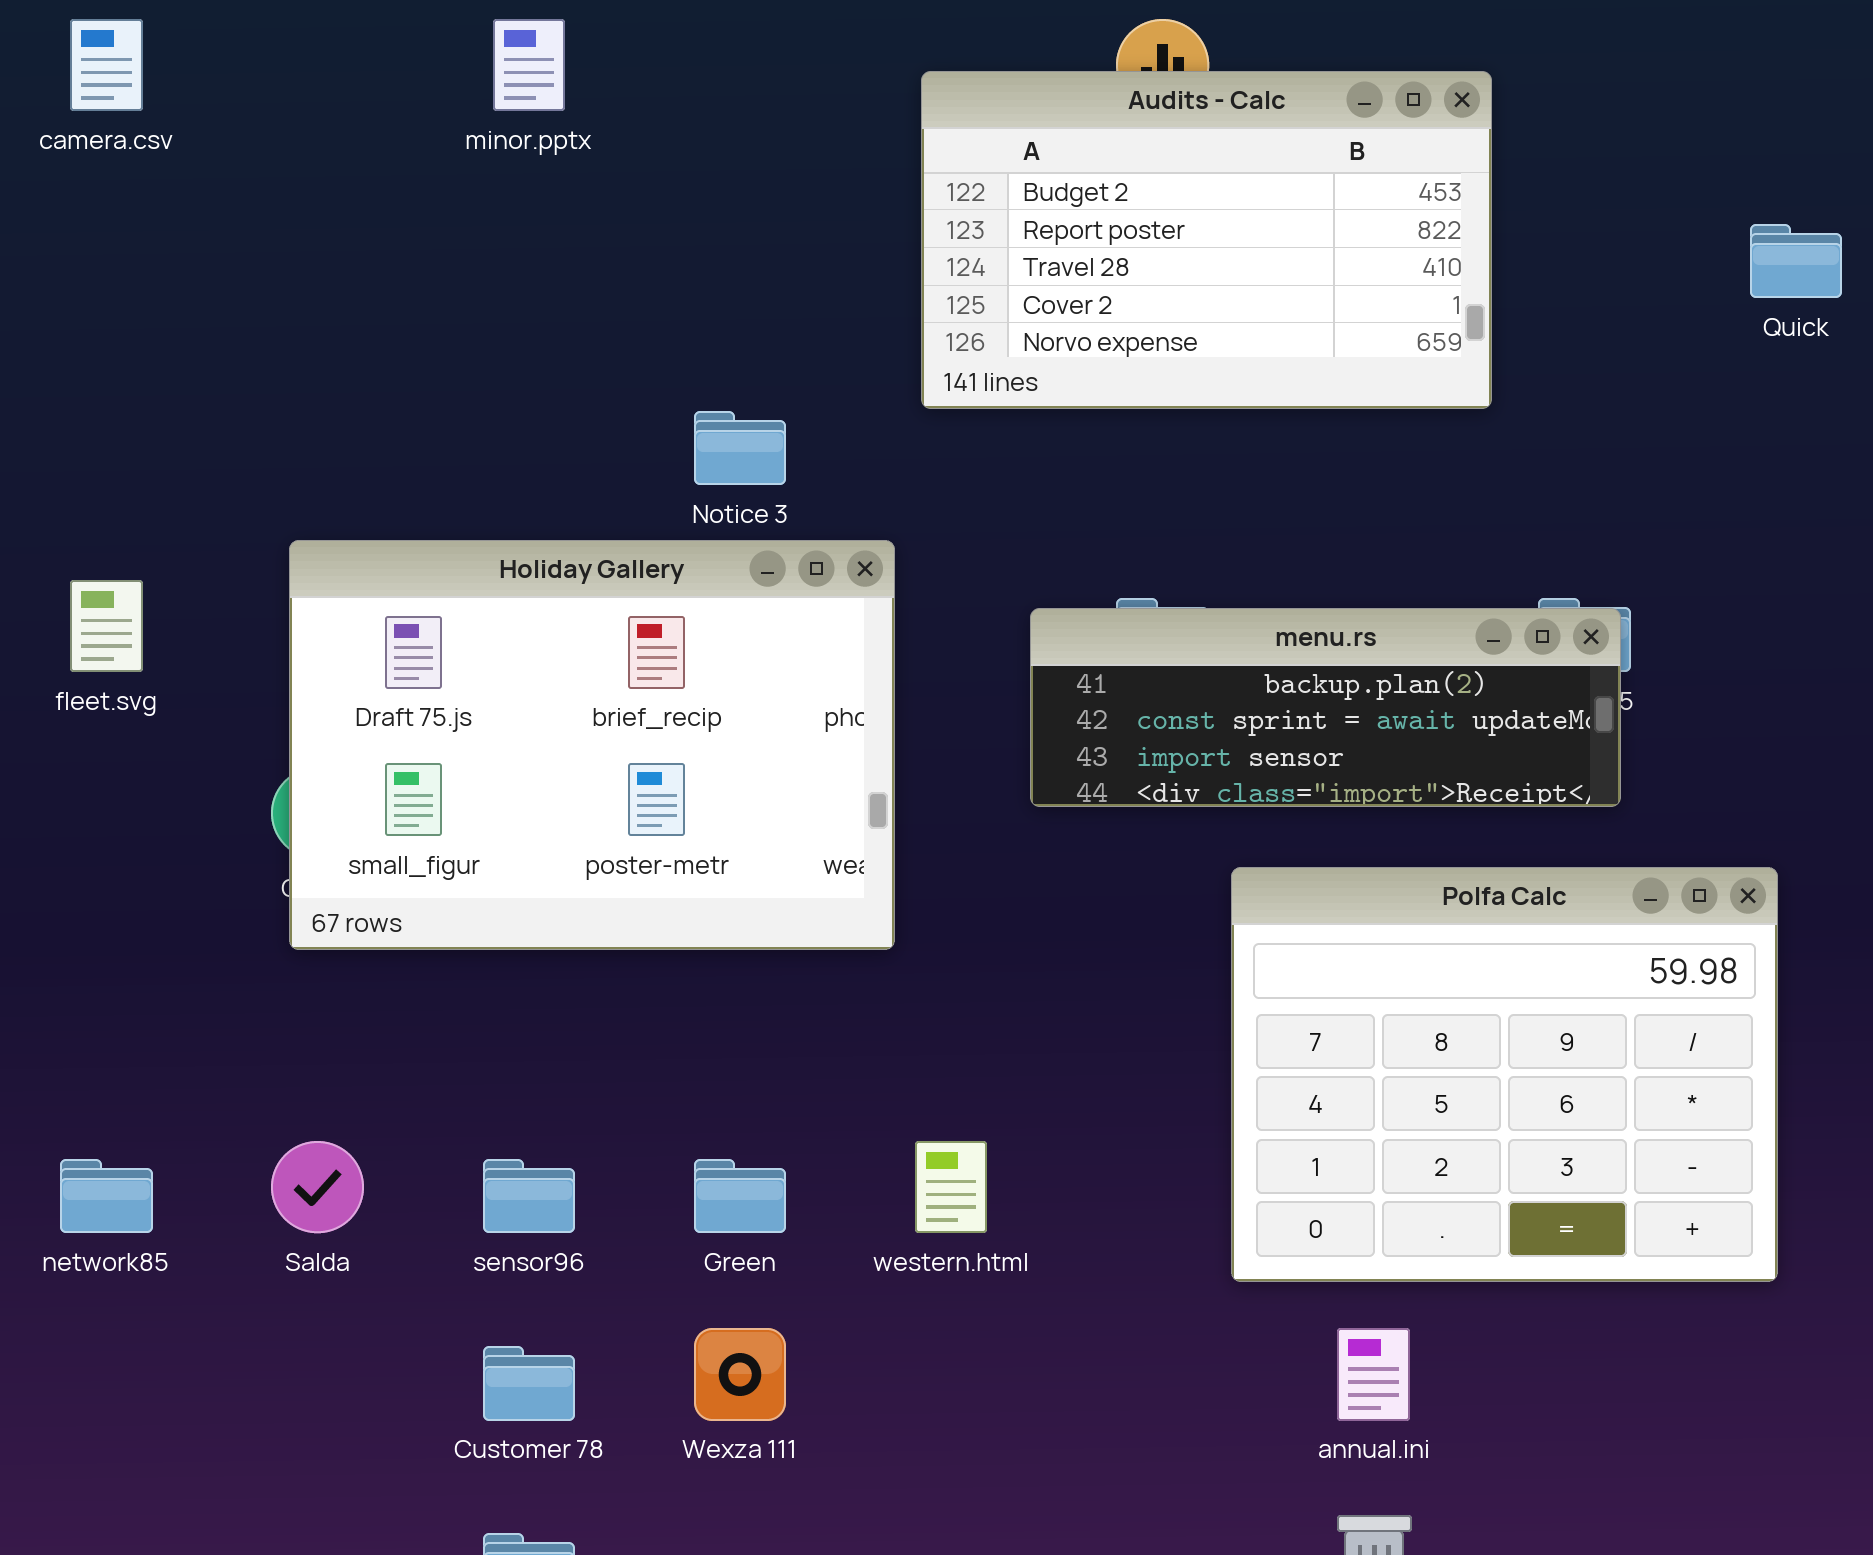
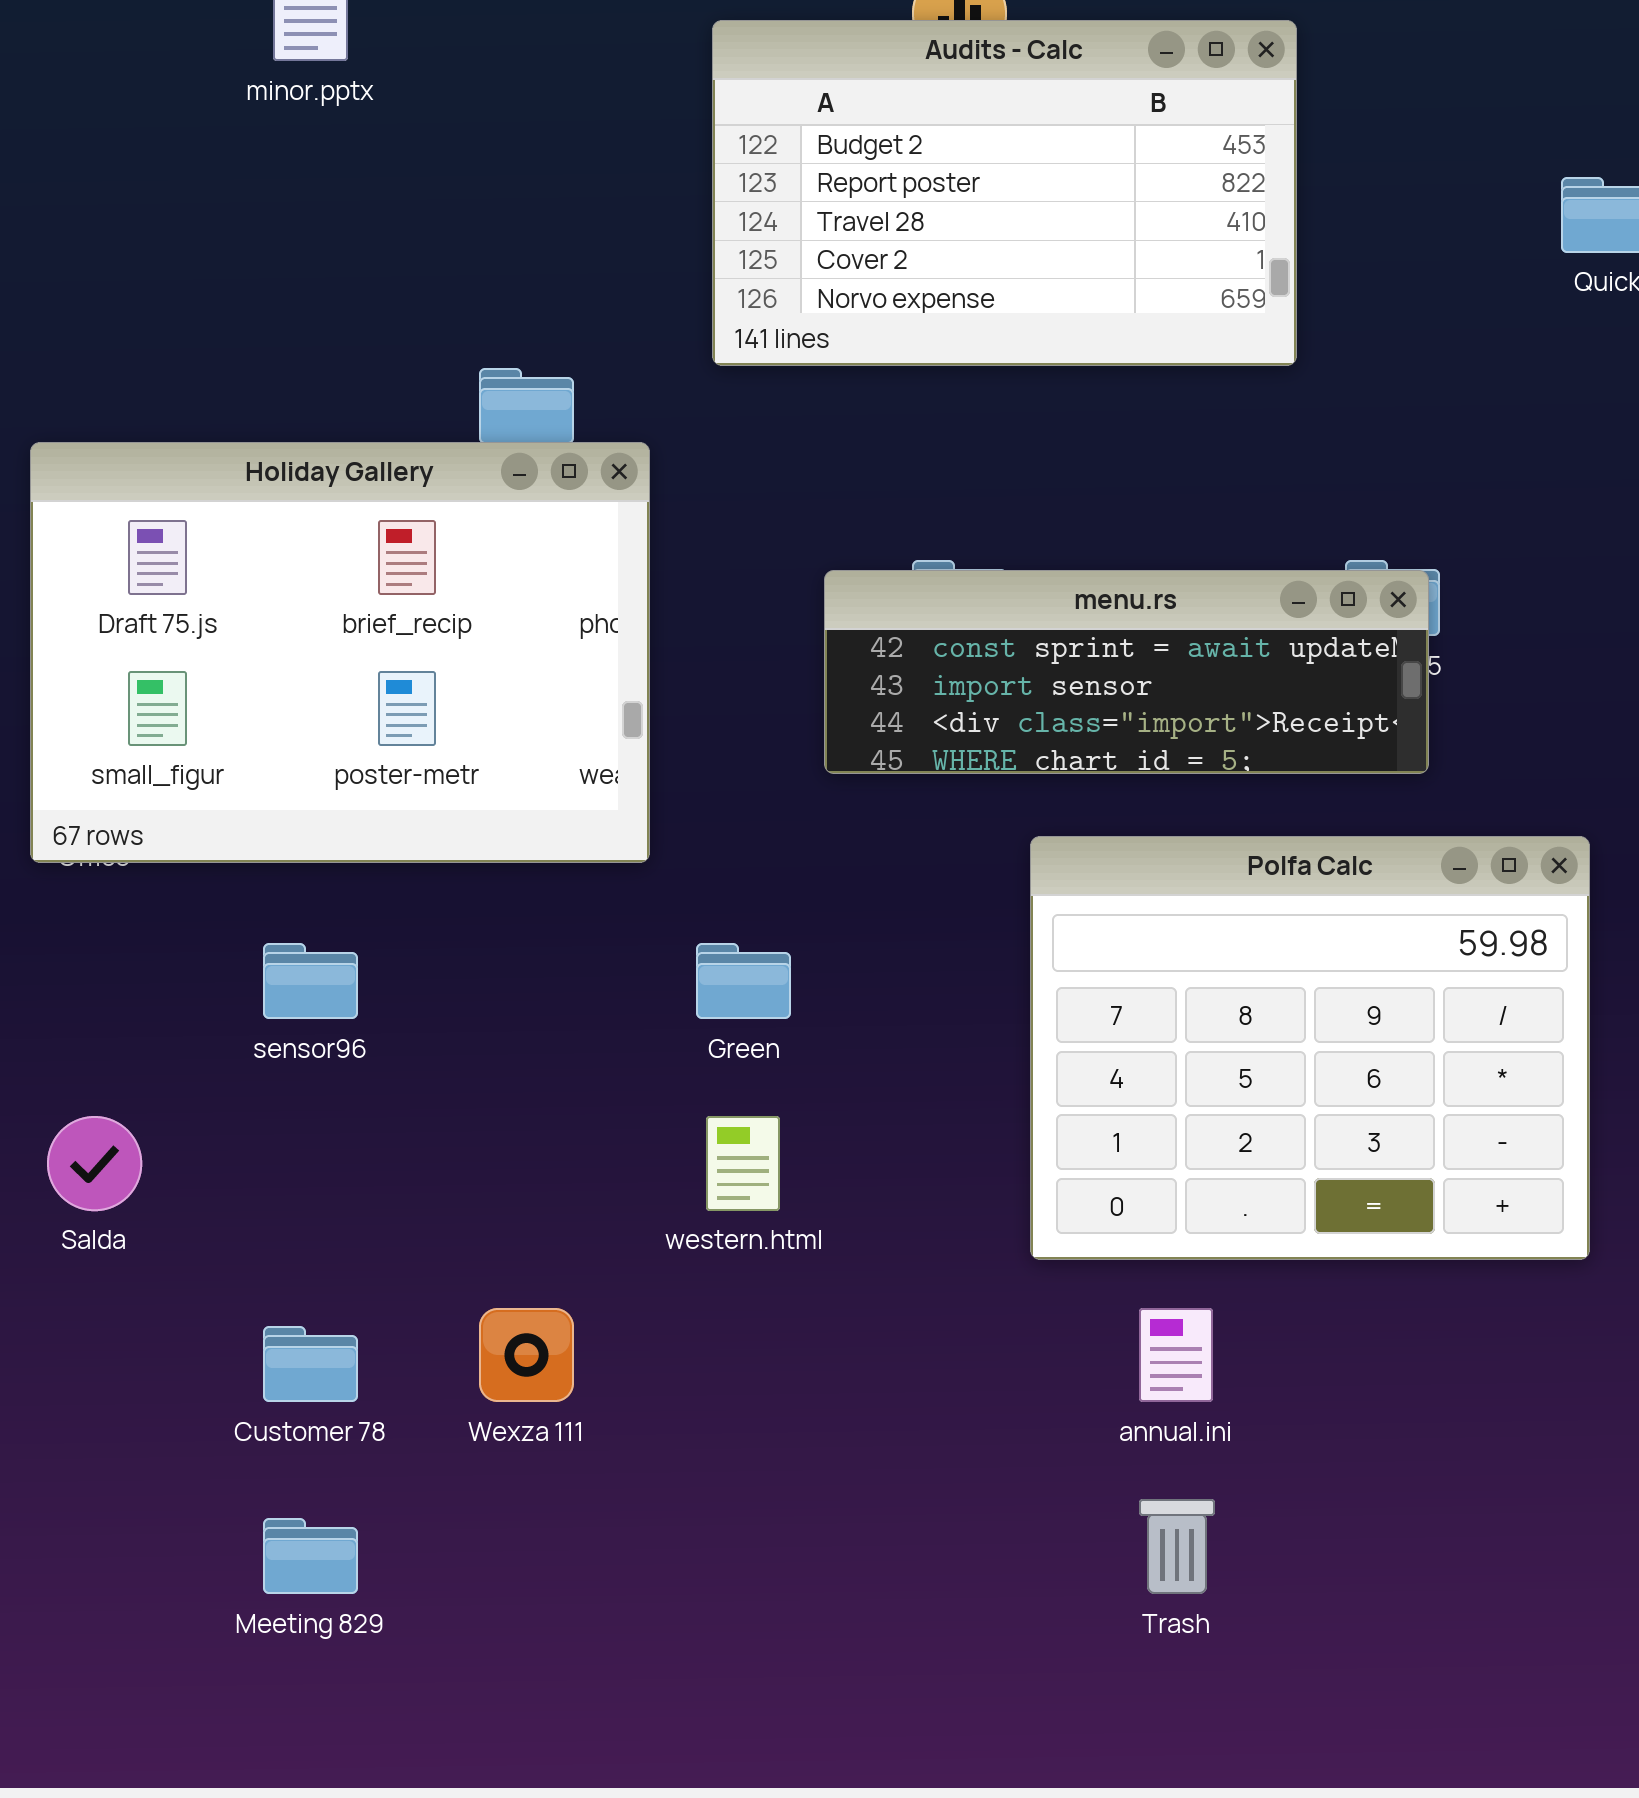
Holiday Gallery: [289,540,895,950] -> [30,442,650,863], moved
menu.rs: [1030,608,1621,807] -> [824,570,1429,774], scrolled down 1 row
sensor96: [483,1159,575,1233] -> [263,943,358,1019], moved
Green: [694,1159,786,1233] -> [696,943,791,1019], moved

